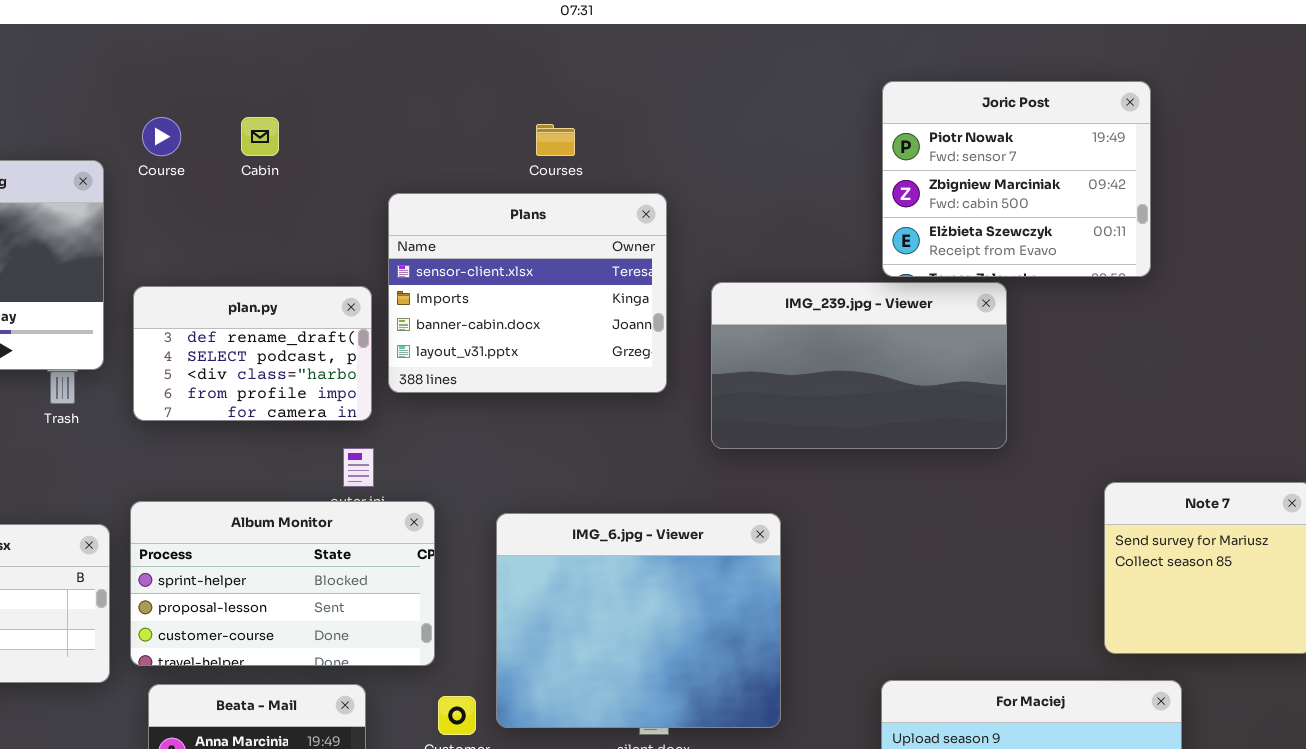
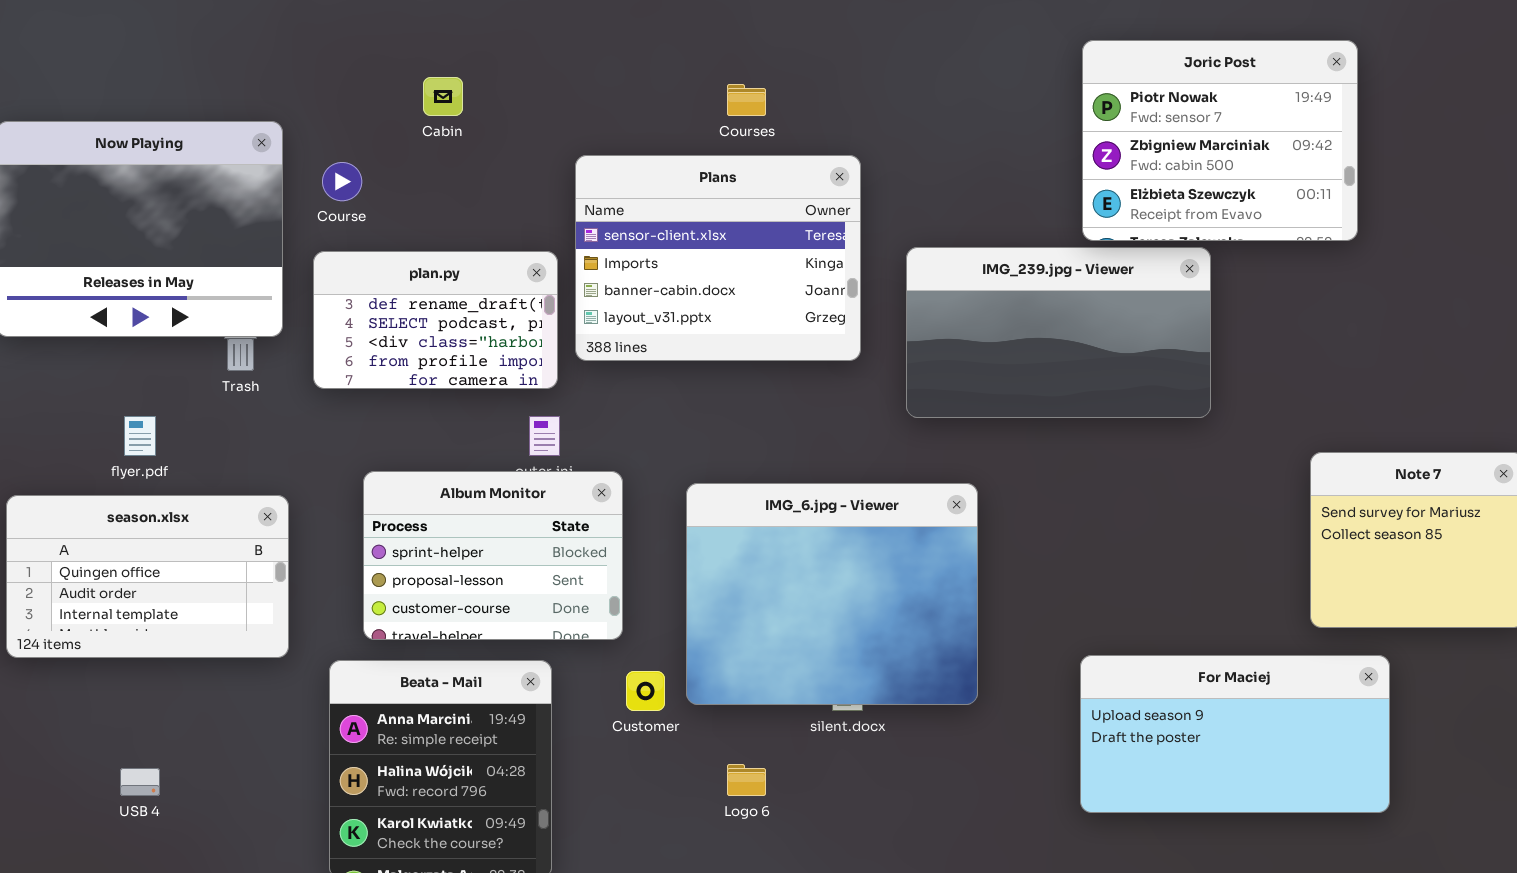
Course: [142,117,181,156] -> [322,162,362,201], moved
Album Monitor: [130,501,435,666] -> [363,471,623,640], resized

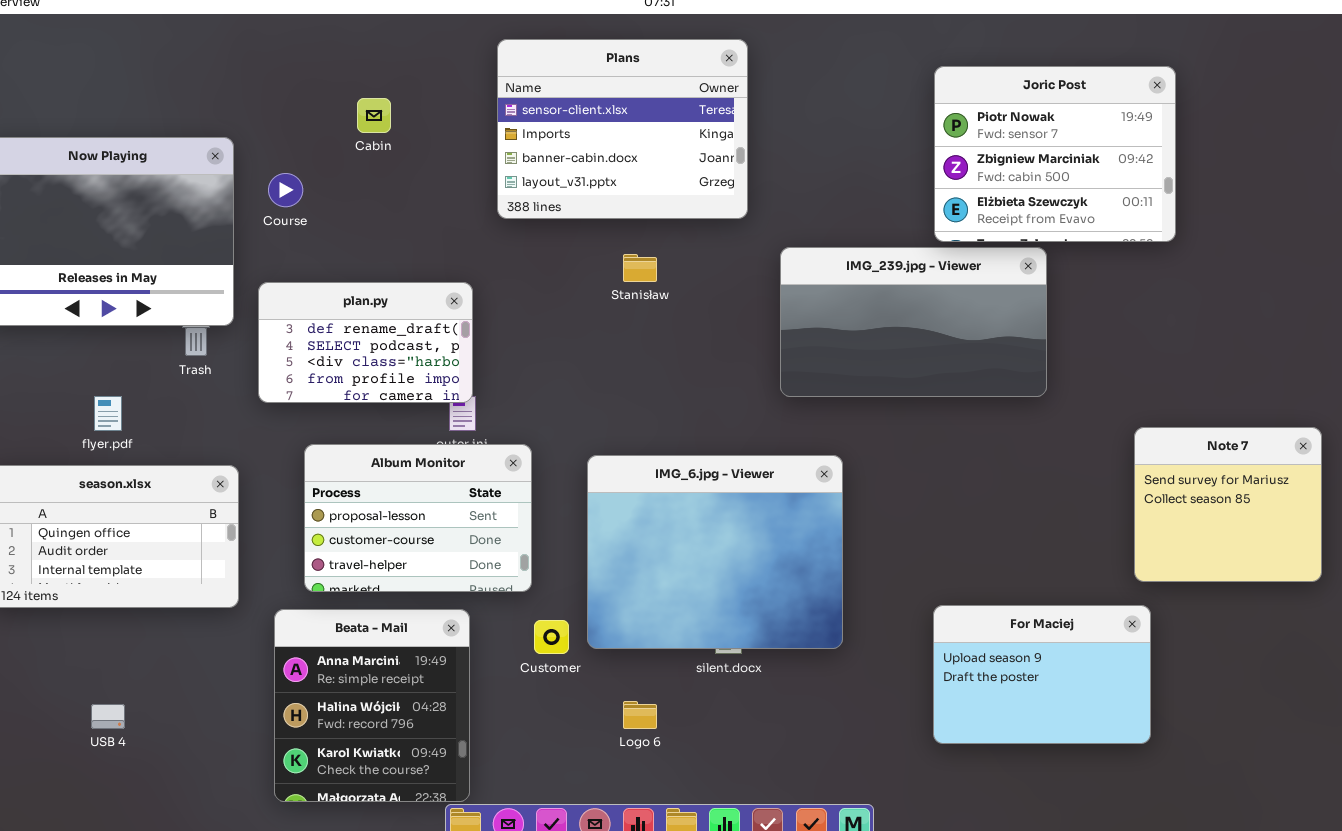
Plans: [575,155,861,361] -> [497,39,748,219], moved
plan.py: [313,251,558,389] -> [258,282,473,403], moved
Album Monitor: [363,471,623,640] -> [304,444,532,592], scrolled down 1 row
For Maciej: [1080,655,1390,813] -> [933,605,1151,744], resized

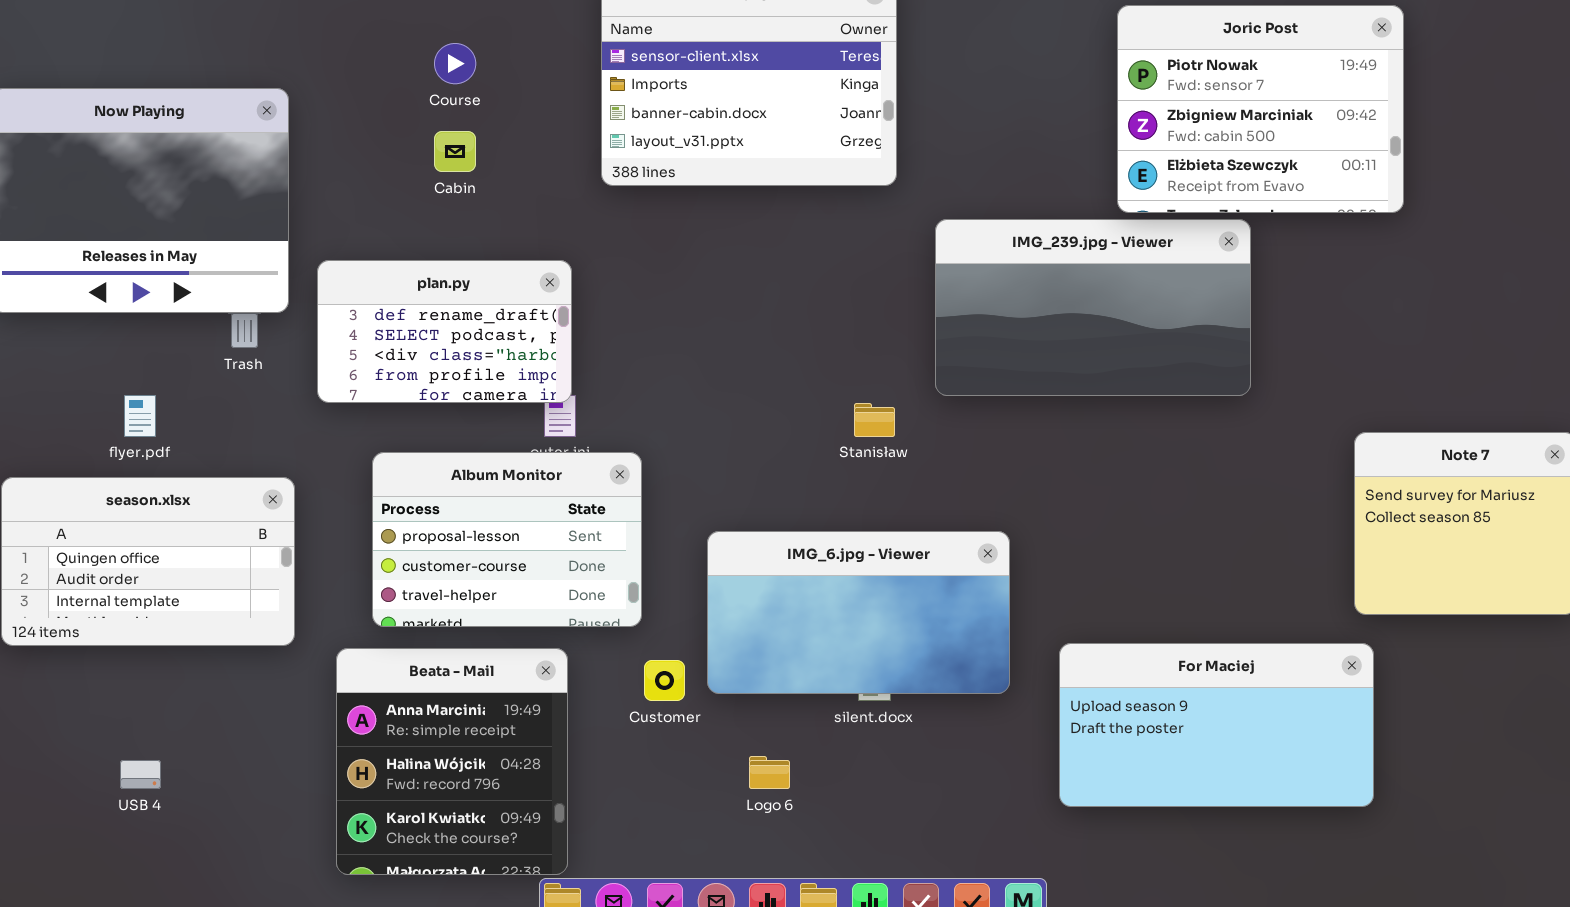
Cabin: [357,98,391,133] -> [434,131,476,172], moved
Course: [268,173,303,207] -> [434,43,476,84], moved
Stanisław: [623,254,657,282] -> [854,403,895,437], moved
IMG_6.jpg - Viewer: [587,455,843,649] -> [707,531,1010,694], resized
For Maciej: [933,605,1151,744] -> [1059,643,1374,807], resized

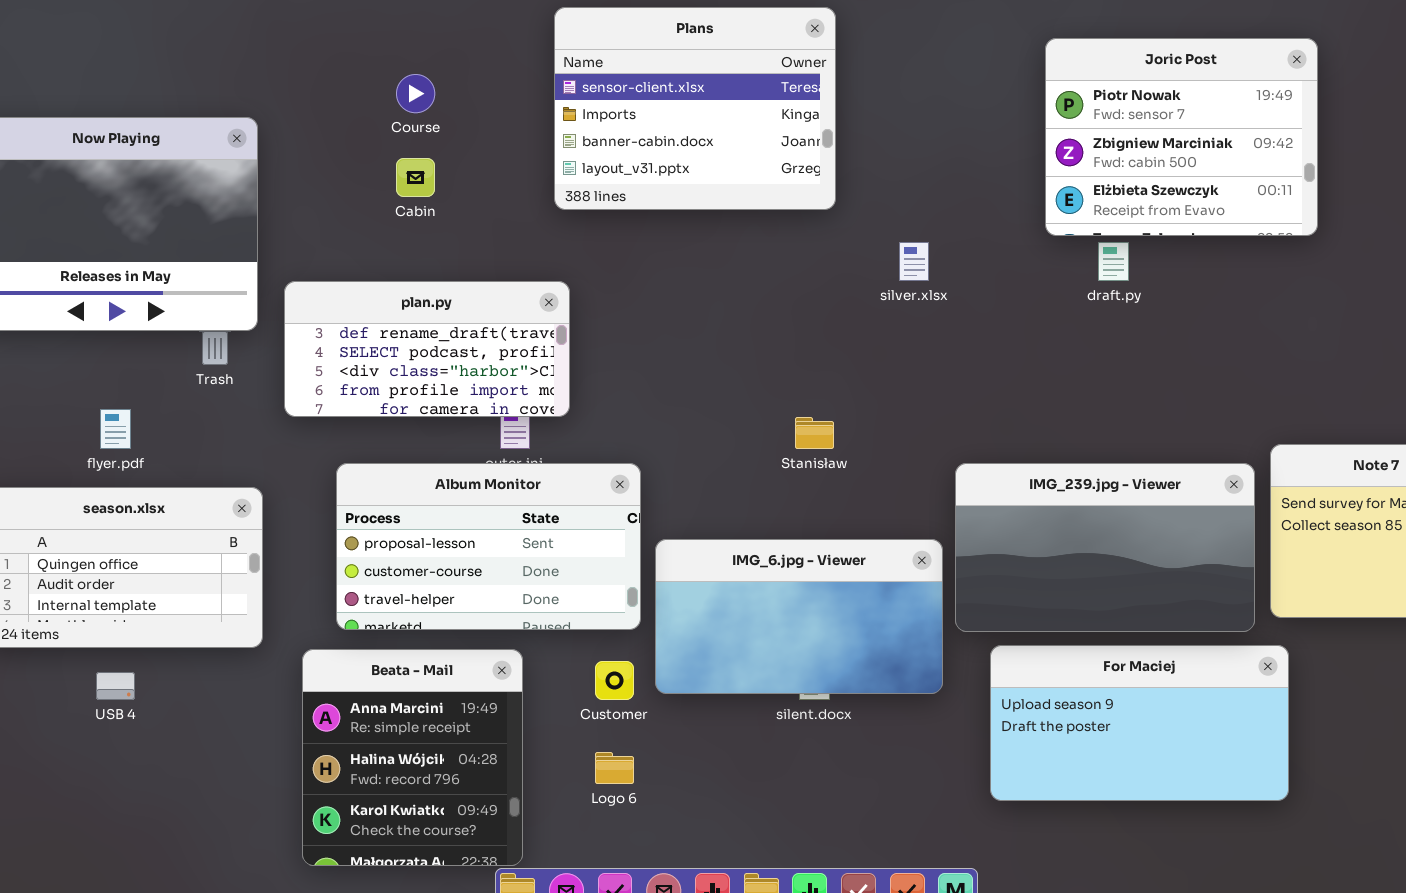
IMG_239.jpg - Viewer: [935,219,1251,396] -> [955,463,1255,632], moved
plan.py: [317,260,572,403] -> [284,281,570,417], resized
Album Monitor: [372,452,642,627] -> [336,463,641,630], resized
Logo 6: [749,756,790,789] -> [595,752,634,784], moved
USB 4: [120,760,161,789] -> [96,672,135,700], moved

